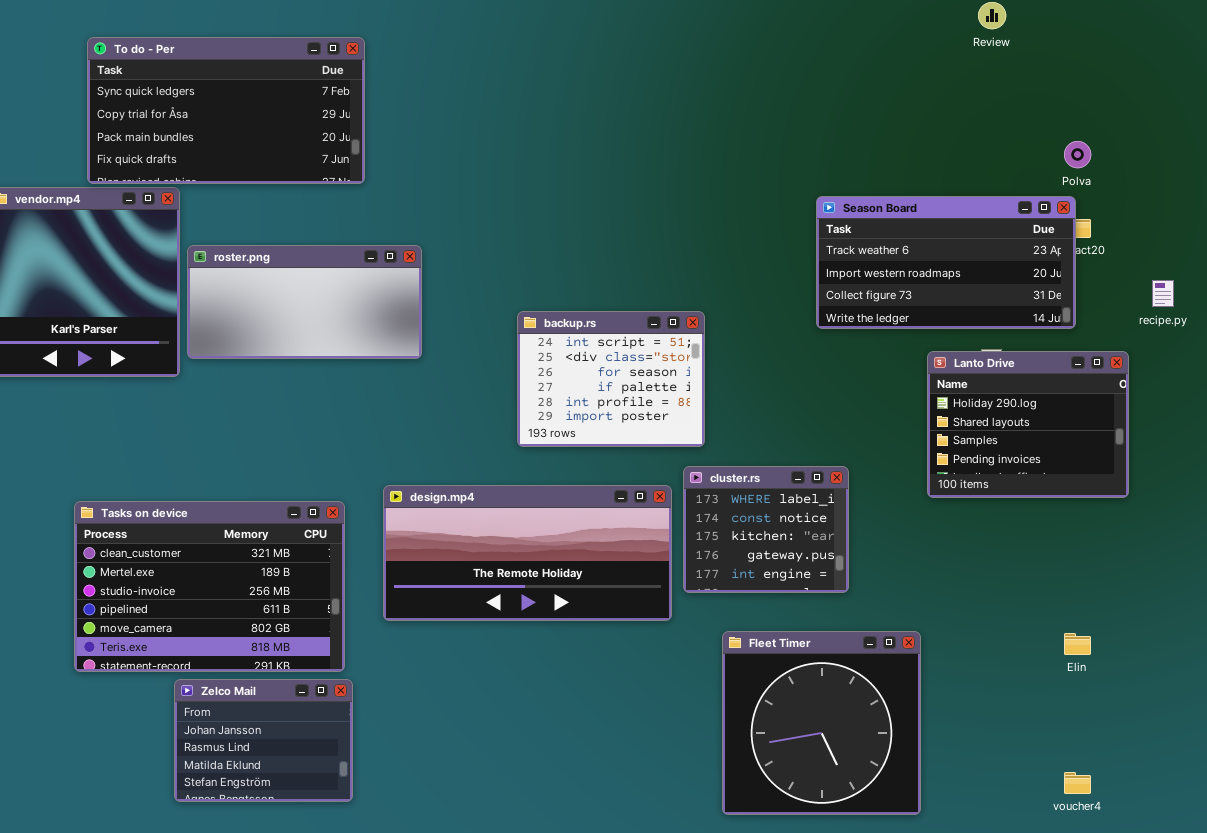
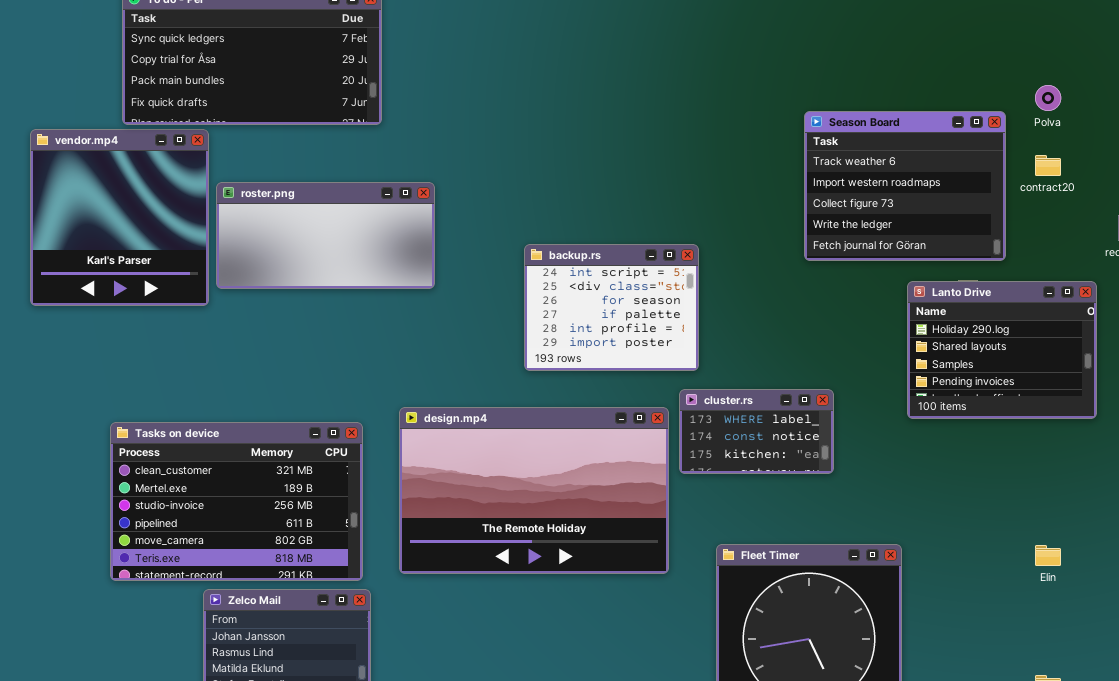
Season Board: [816,196,1076,329] -> [804,111,1006,261], resized
cluster.rs: [683,466,849,593] -> [679,389,834,474], resized
design.mp4: [383,485,672,621] -> [399,407,669,574], resized

